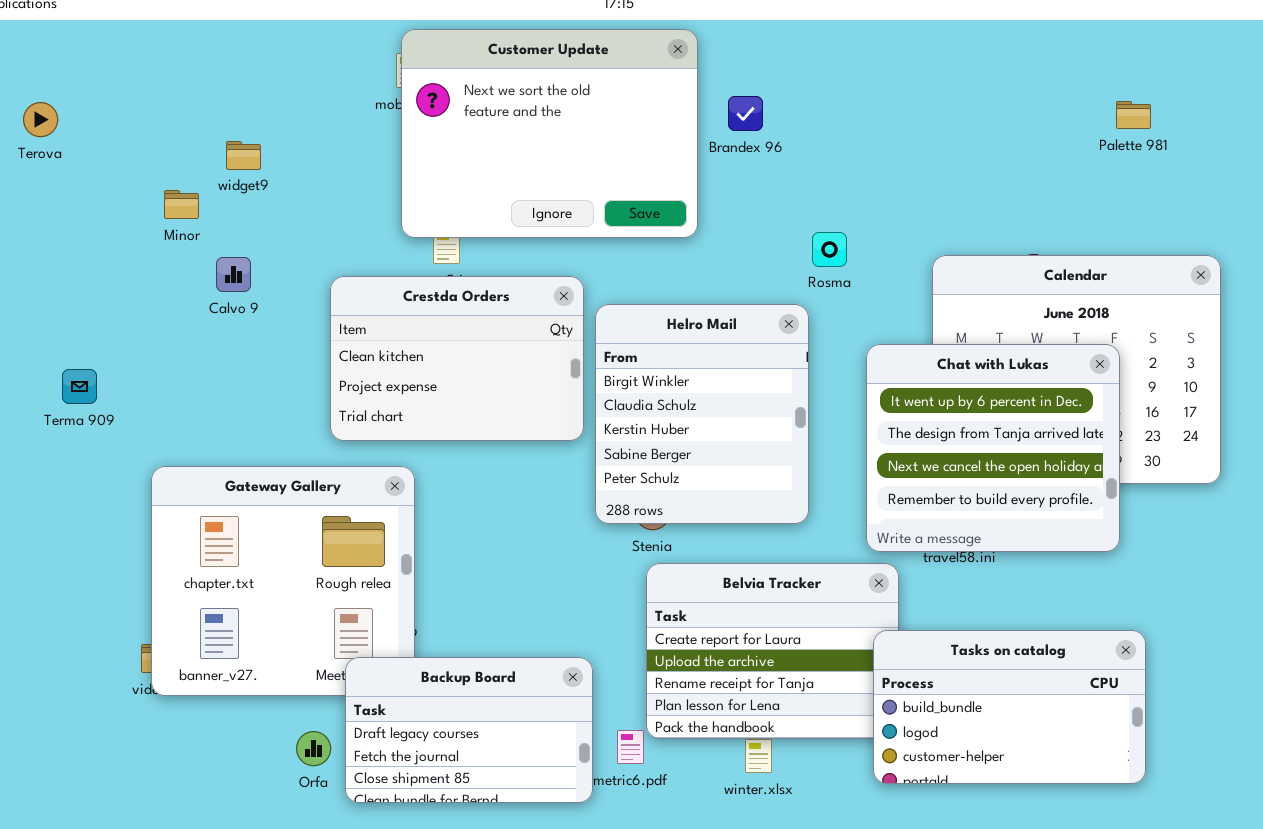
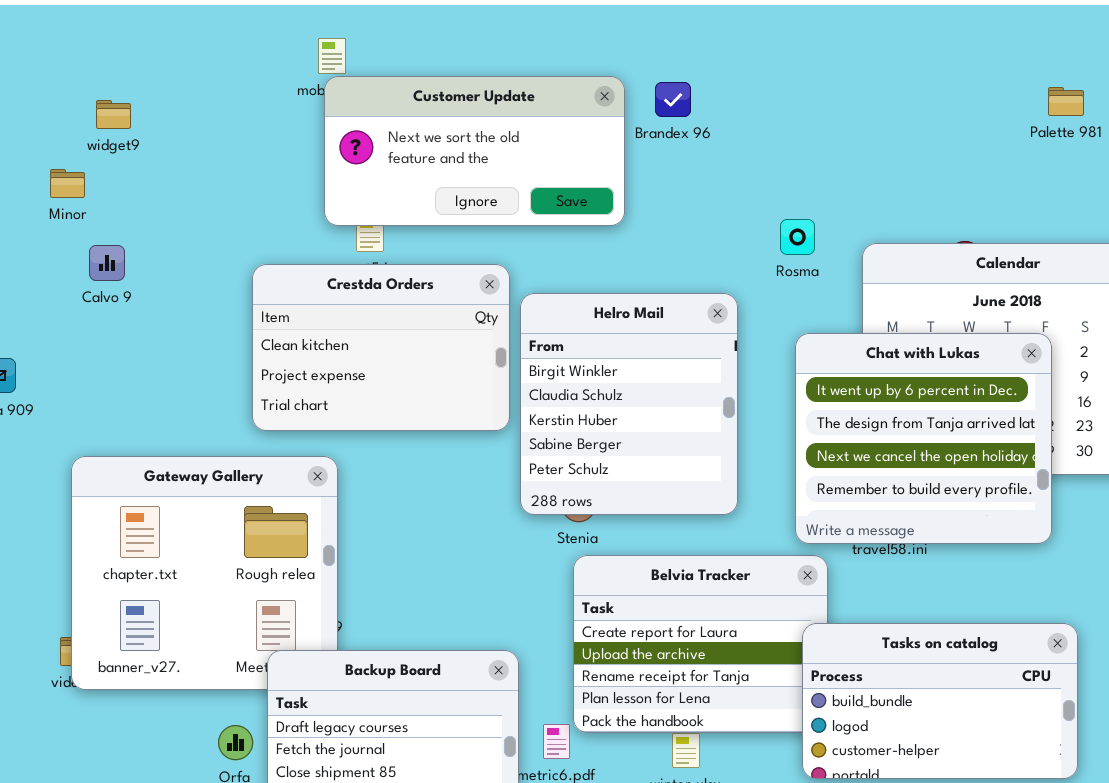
Customer Update: [401,29,698,238] -> [324,76,625,226], resized
widget9: [226,141,261,170] -> [96,100,131,129], moved
Minor: [164,190,199,219] -> [50,169,85,198], moved
Rosma: [812,232,847,267] -> [780,219,815,255], moved
Calvo 9: [216,257,251,292] -> [89,245,125,281], moved

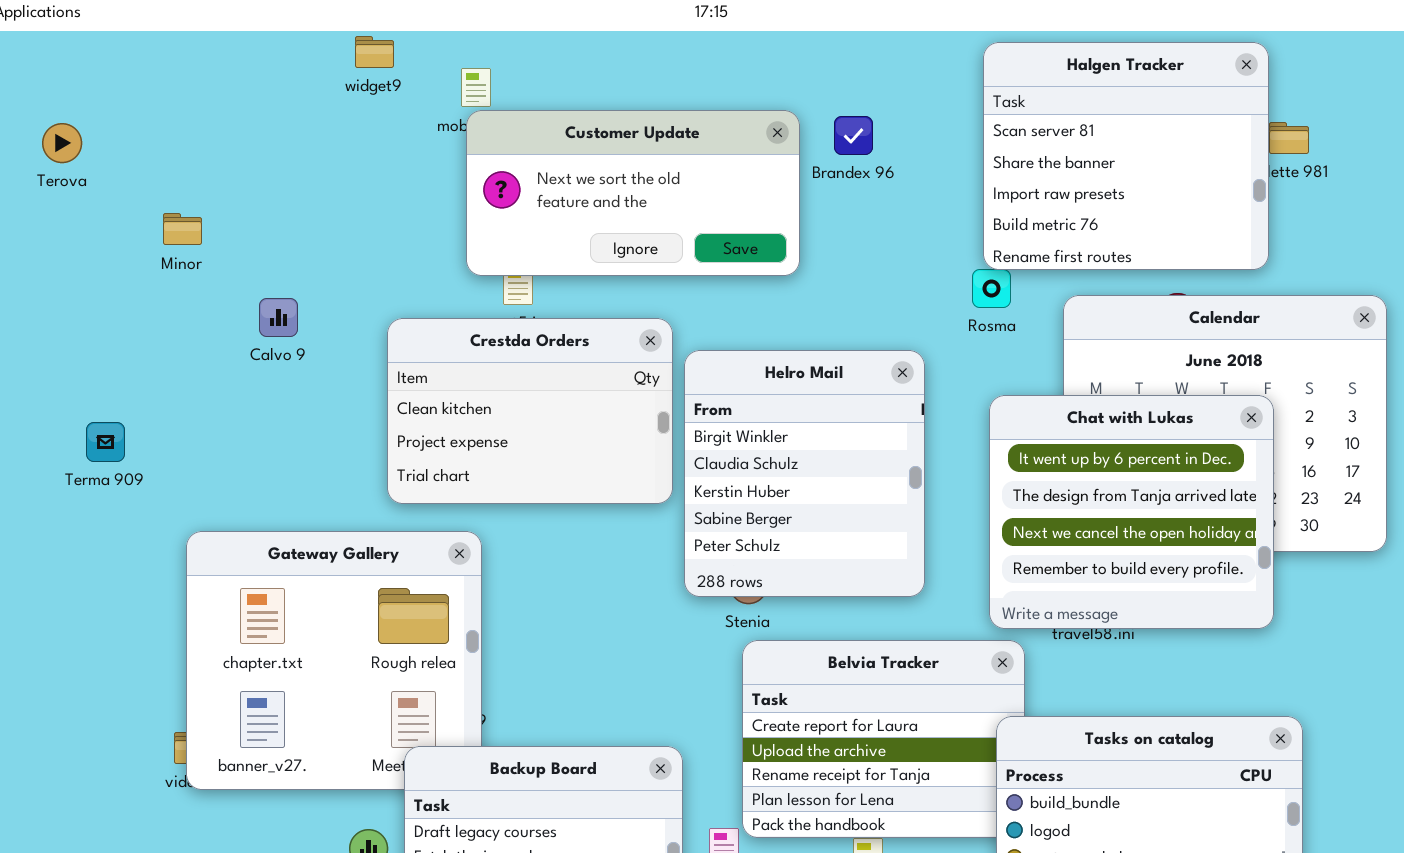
Halgen Tracker: none -> [983,42,1269,270], opened
widget9: [96,100,131,129] -> [355,36,394,68], moved
Calvo 9: [89,245,125,281] -> [259,298,298,337], moved

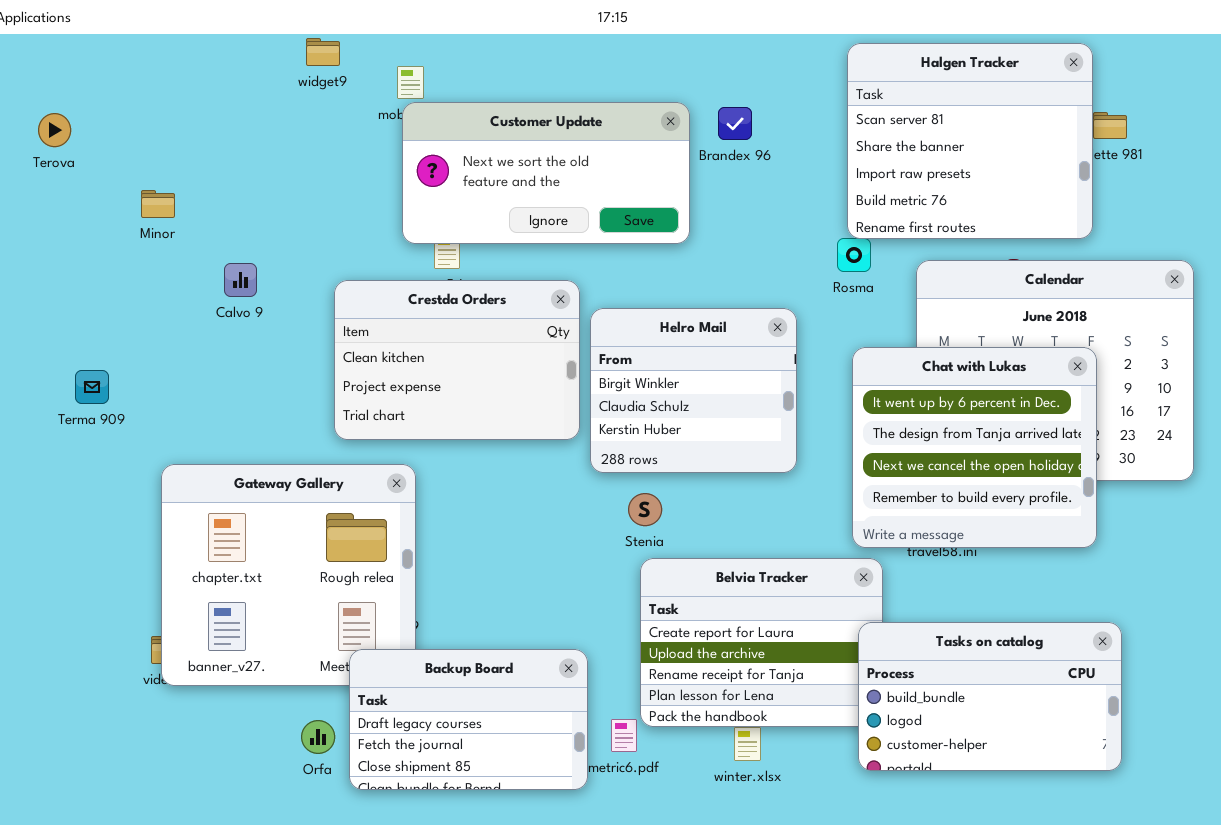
Helro Mail: [684,350,925,597] -> [590,308,797,473], resized

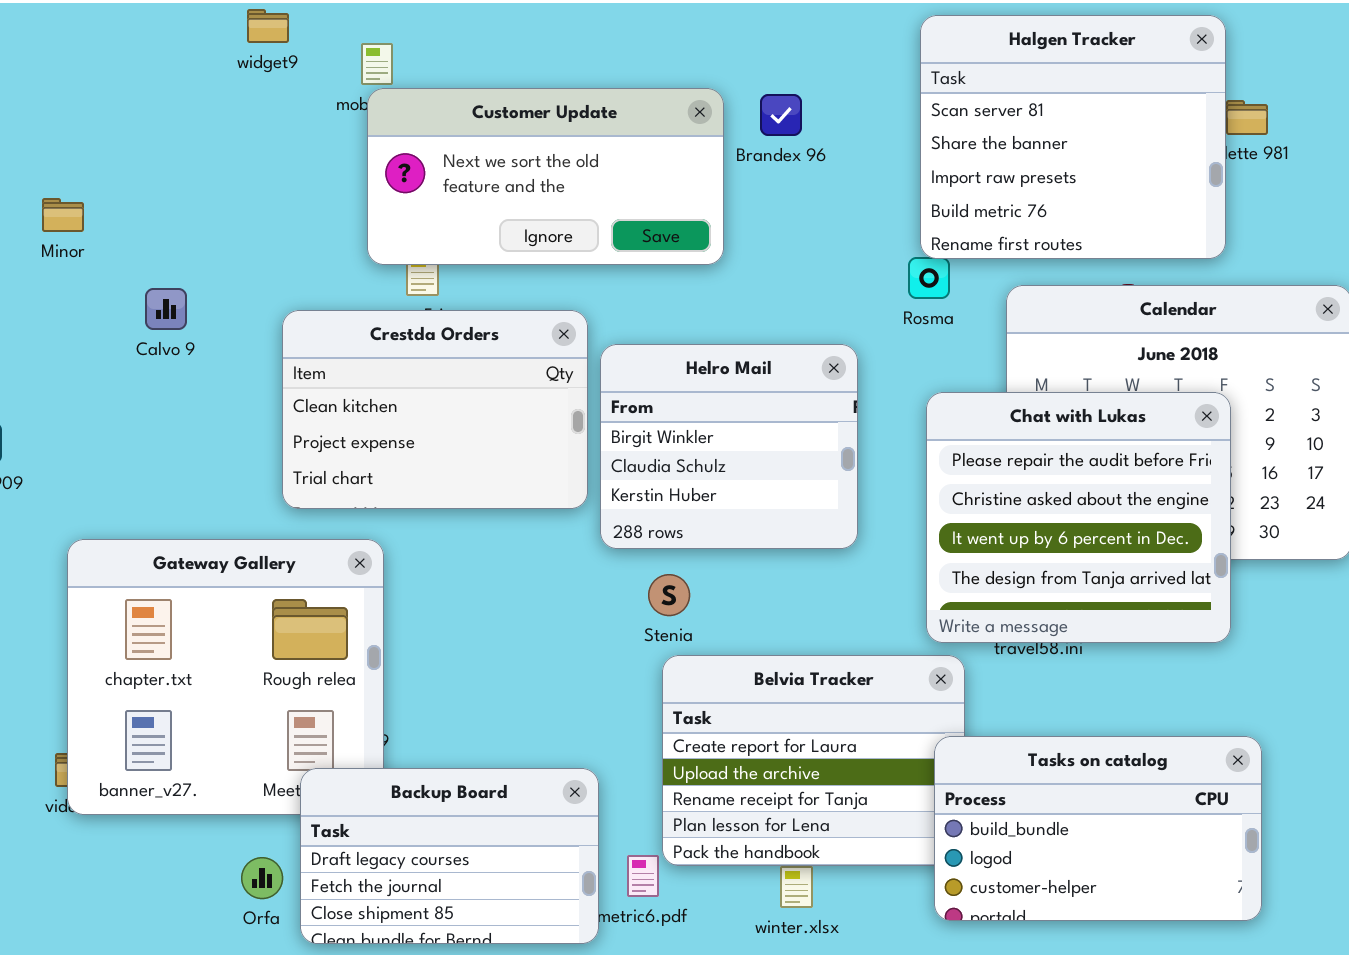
Chat with Lukas: [852,347,1097,548] -> [926,392,1231,643], scrolled up 2 rows

